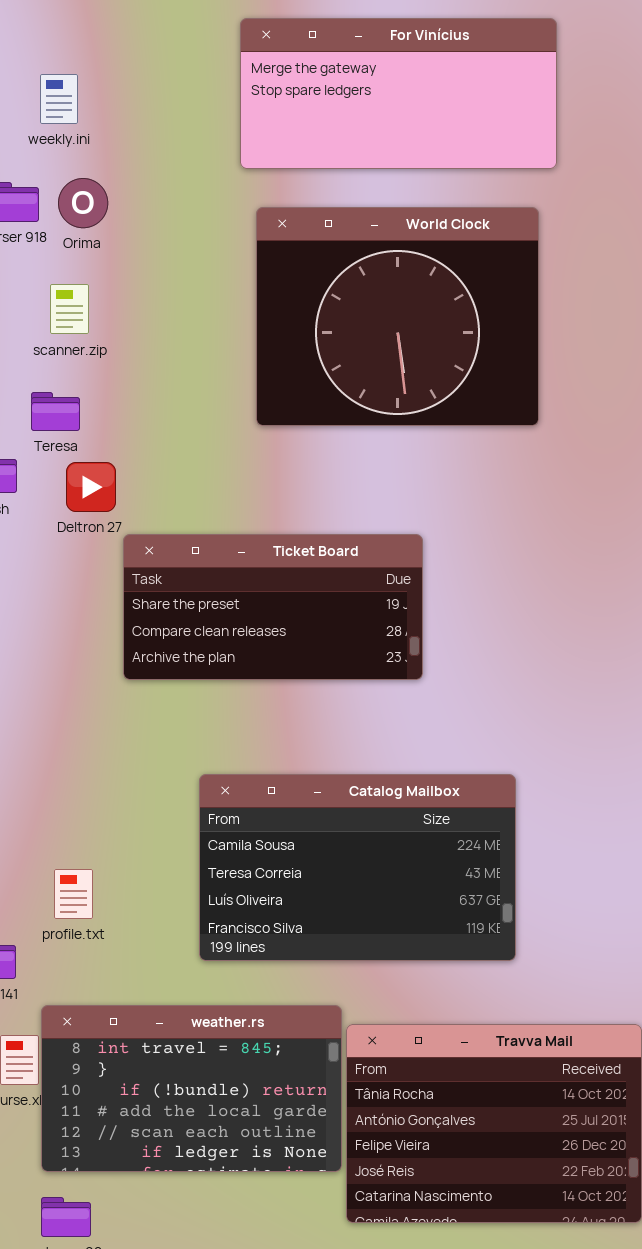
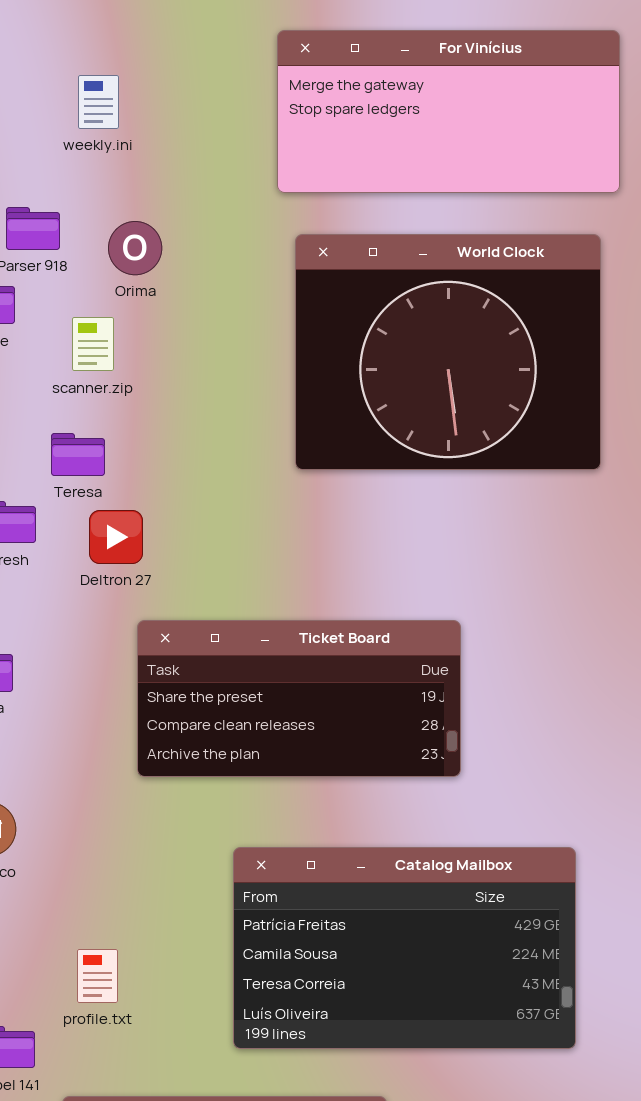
weekly.ini: [40,74,78,124] -> [78,75,119,129], moved
Orima: [58,178,108,228] -> [108,221,162,275], moved
Ticket Board: [123,534,423,680] -> [137,620,461,777], moved
Catalog Mailbox: [199,774,516,961] -> [233,847,576,1049], scrolled up 1 row

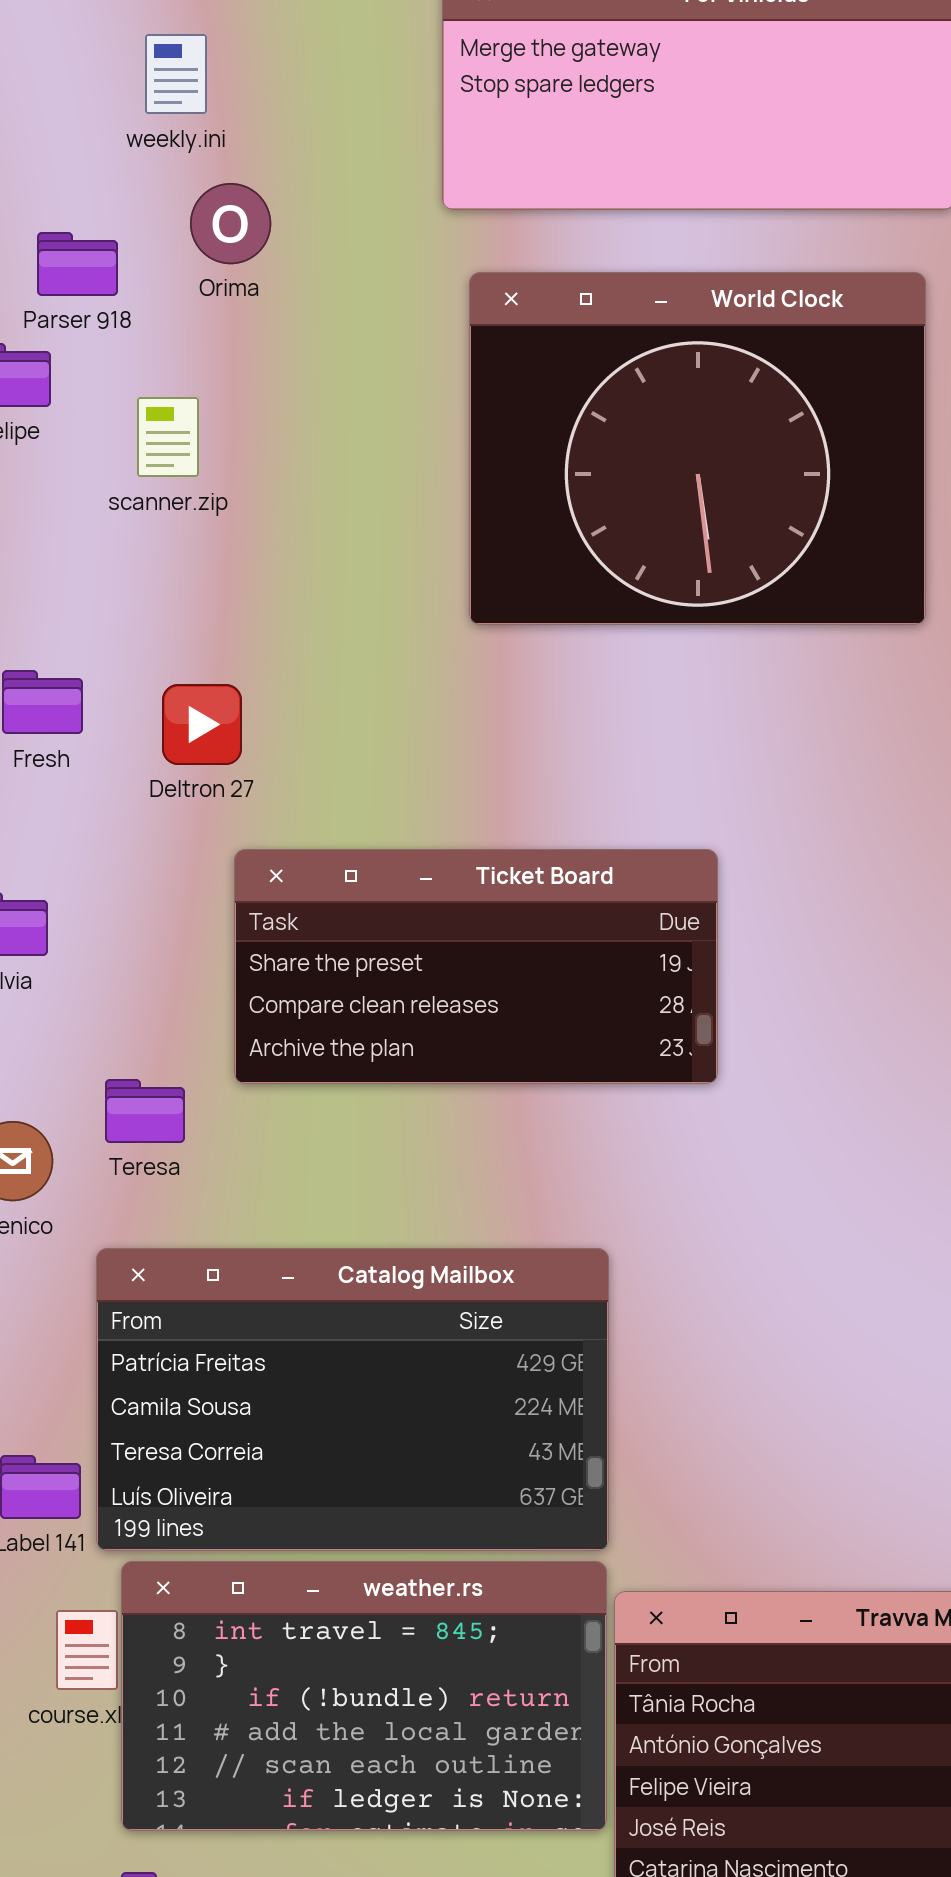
Orima: [108,221,162,275] -> [190,183,271,264], moved
Teresa: [51,433,105,476] -> [105,1079,185,1143], moved
Catalog Mailbox: [233,847,576,1049] -> [96,1248,609,1551], moved

